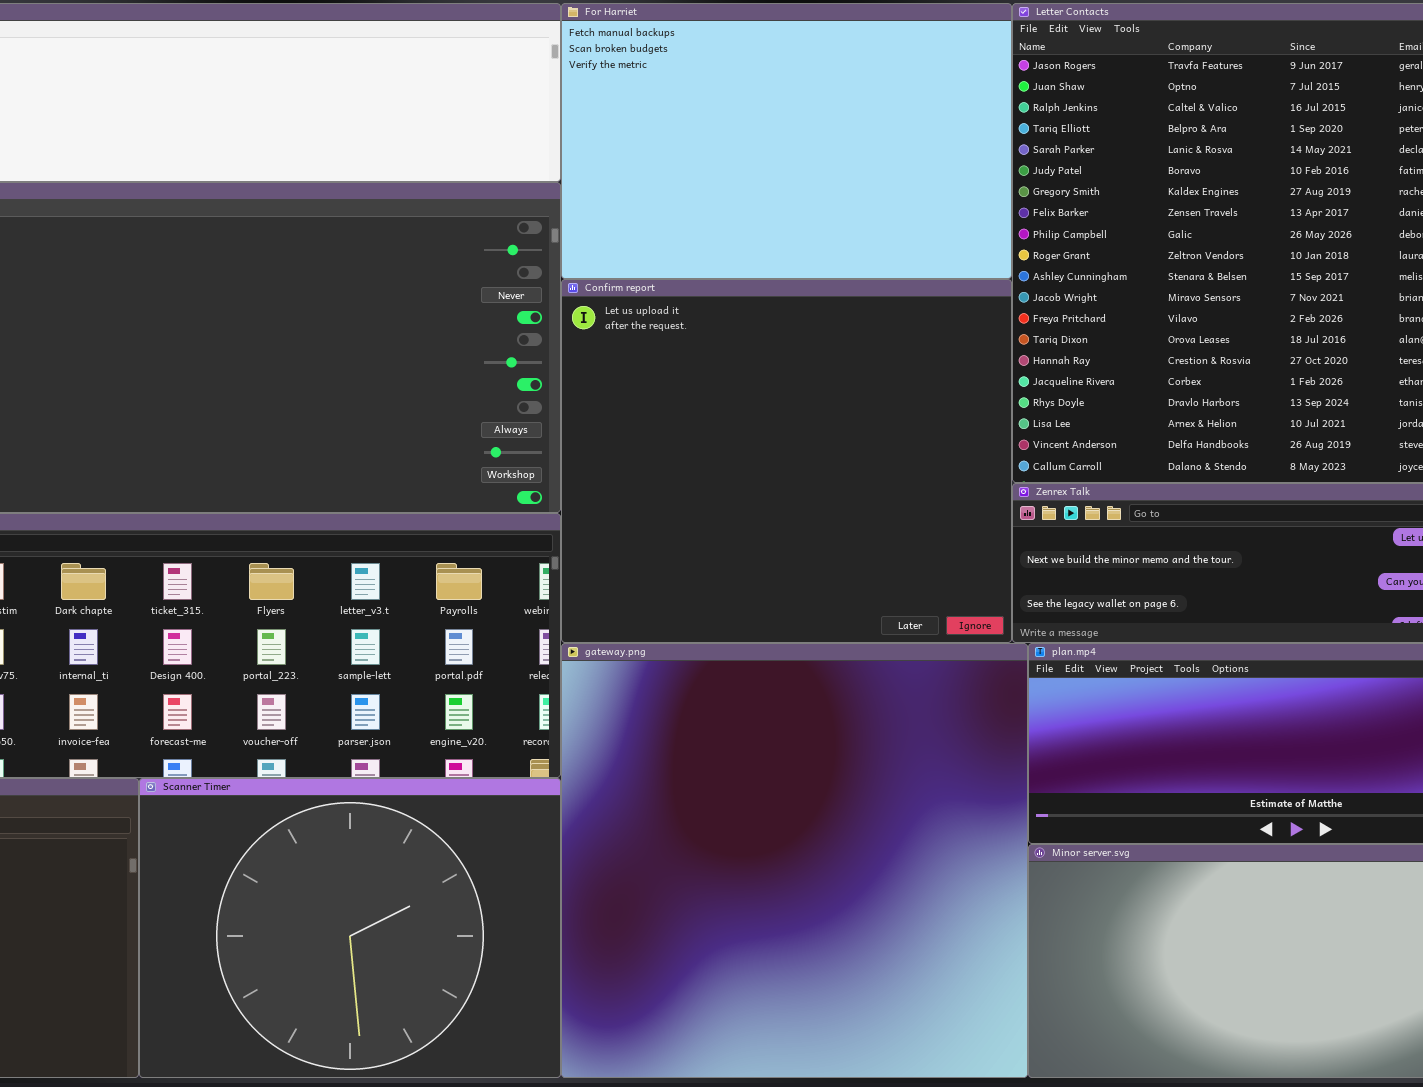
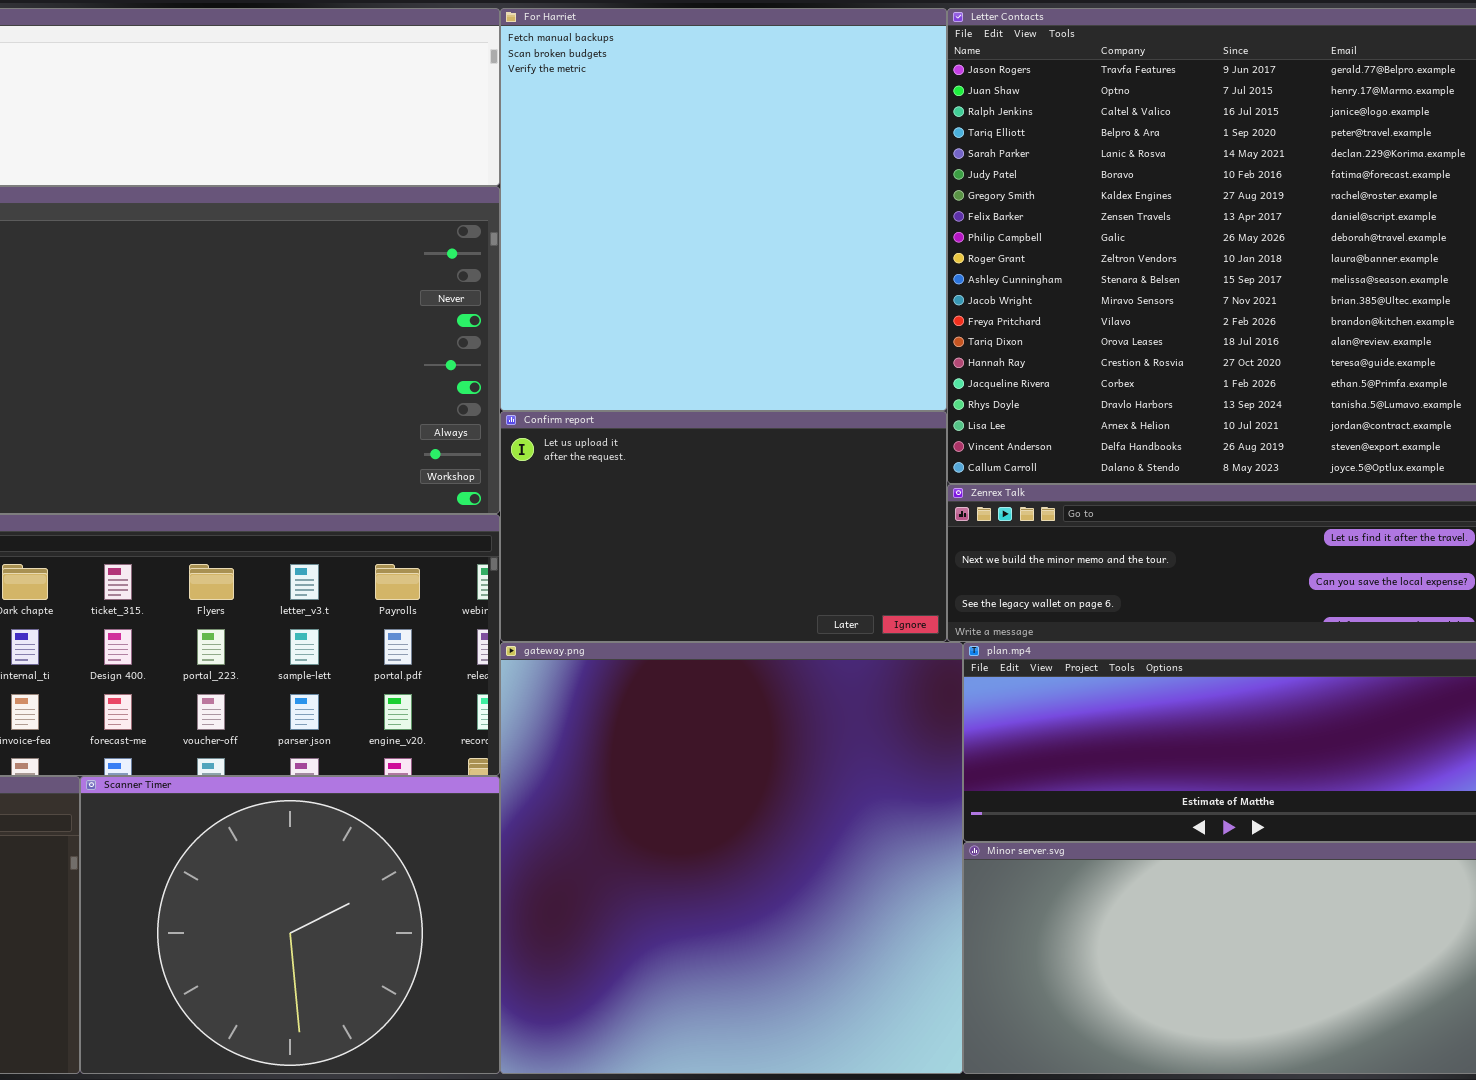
For Harriet: [561,3,1012,279] -> [500,8,947,411], resized
Confirm report: [561,279,1012,643] -> [500,411,947,642], resized

